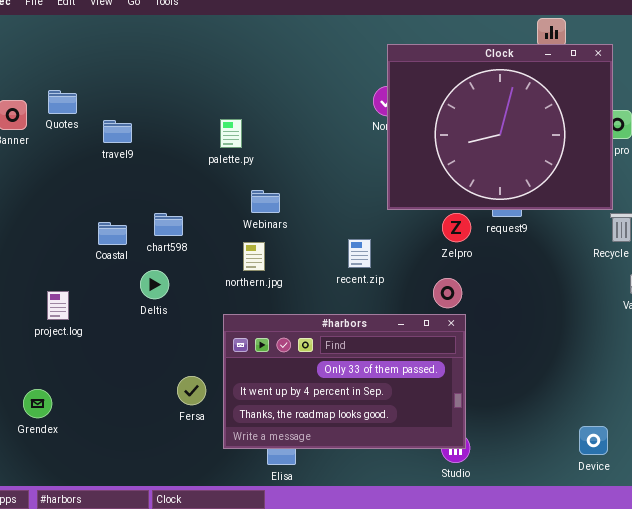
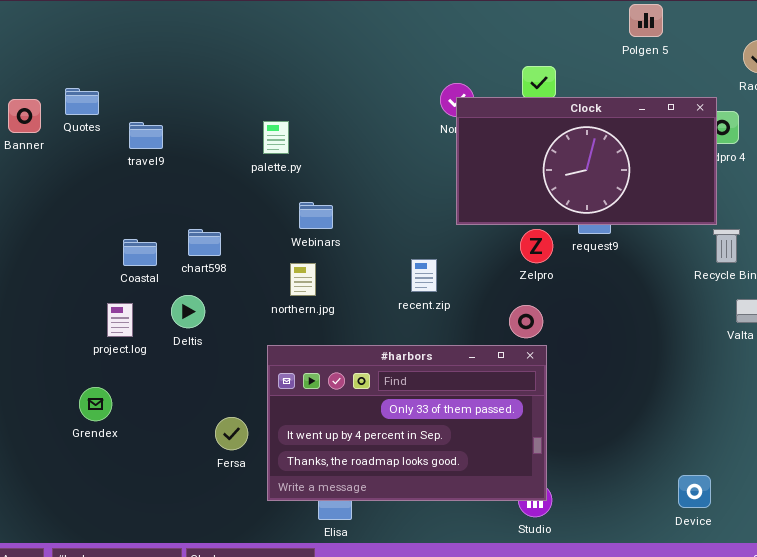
Clock: [387,44,613,210] -> [456,97,717,225], resized
project.log: [47,291,69,320] -> [107,303,133,337], moved
Grendex: [23,389,52,418] -> [79,387,112,421], moved

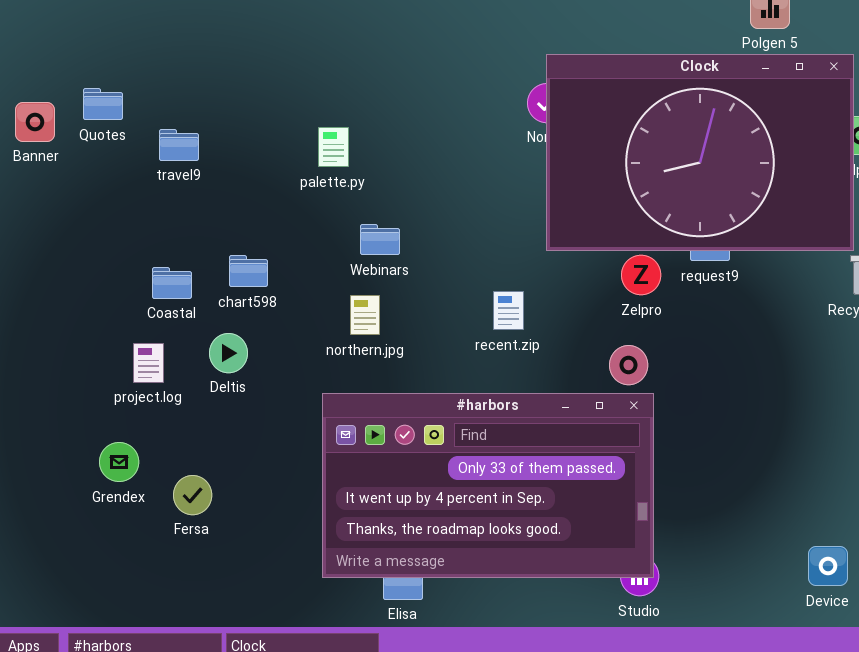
Clock: [456,97,717,225] -> [546,54,854,251], resized
Fersa: [215,417,248,450] -> [173,475,212,515], moved

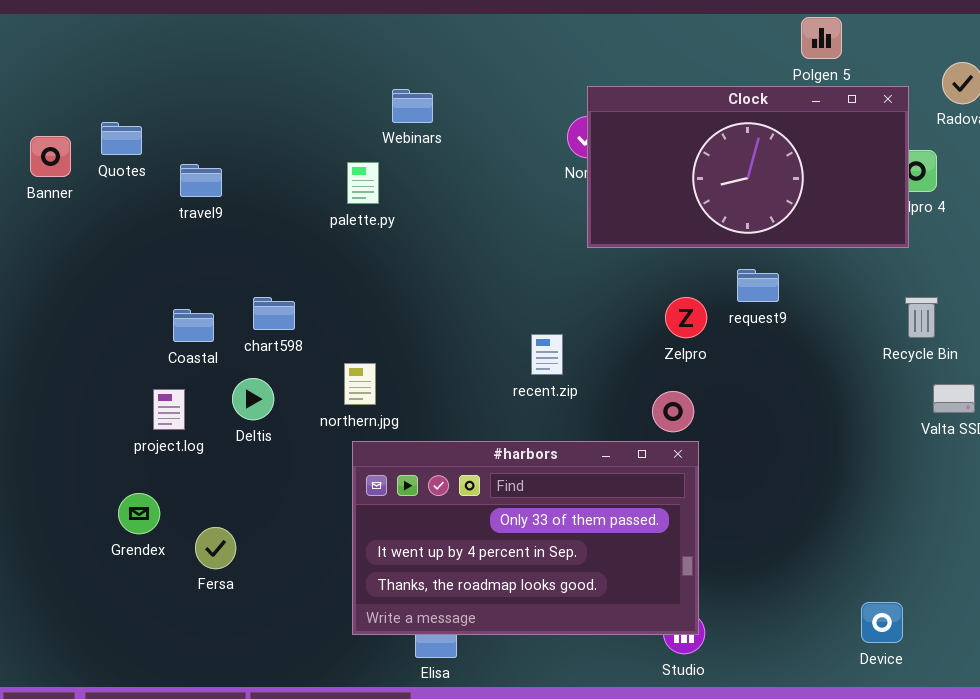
Clock: [546,54,854,251] -> [587,86,909,248], resized
Webinars: [360,224,400,255] -> [392,89,433,123], moved
northern.jpg: [350,295,380,335] -> [344,363,376,405], moved

